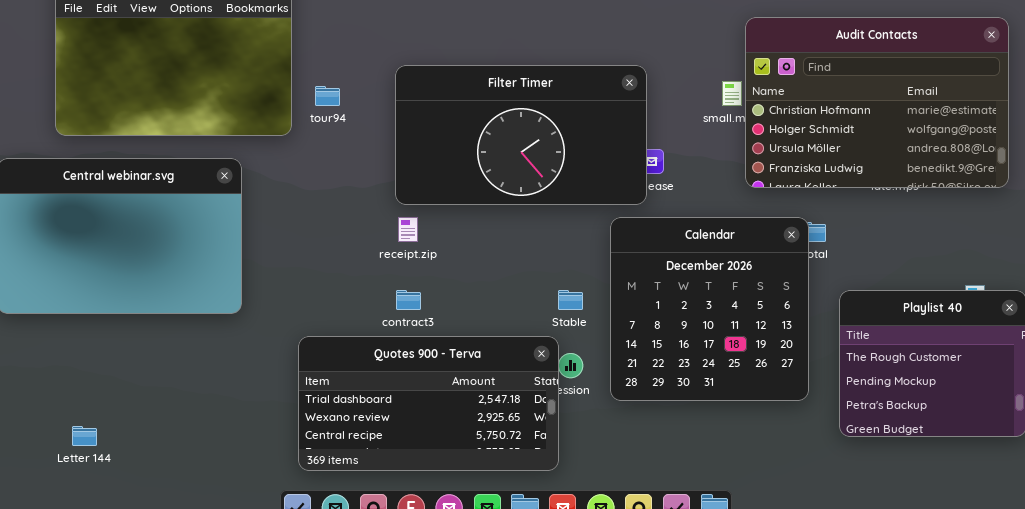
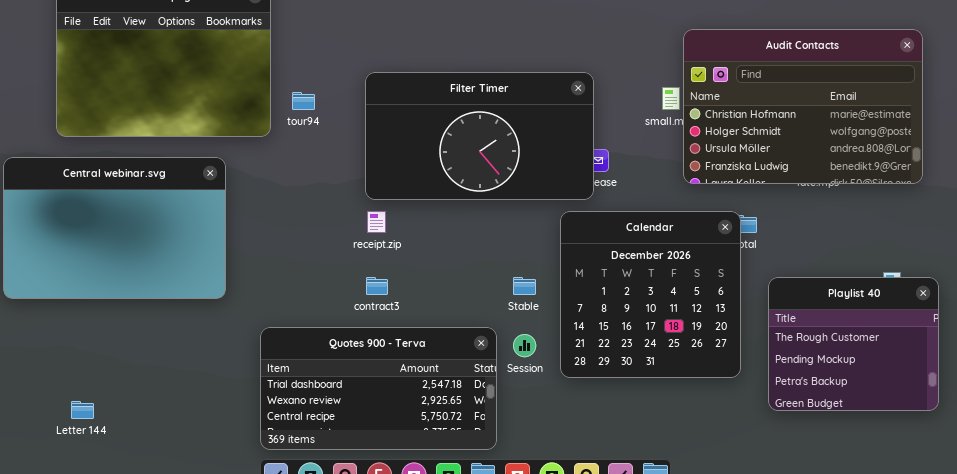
Quotes 900 - Terva: [298,336,559,471] -> [260,327,497,450], moved

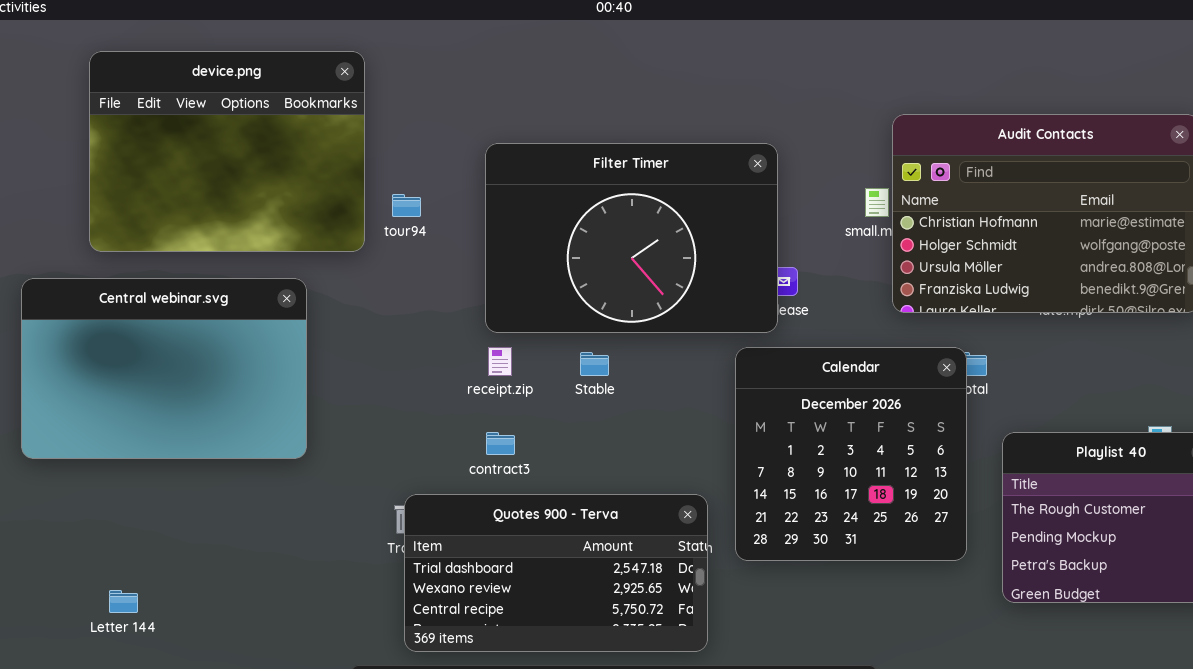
Filter Timer: [365,72,594,200] -> [485,143,778,333], resized
Stable: [513,277,536,295] -> [580,352,609,376], moved
Quotes 900 - Terva: [260,327,497,450] -> [404,494,708,652], moved

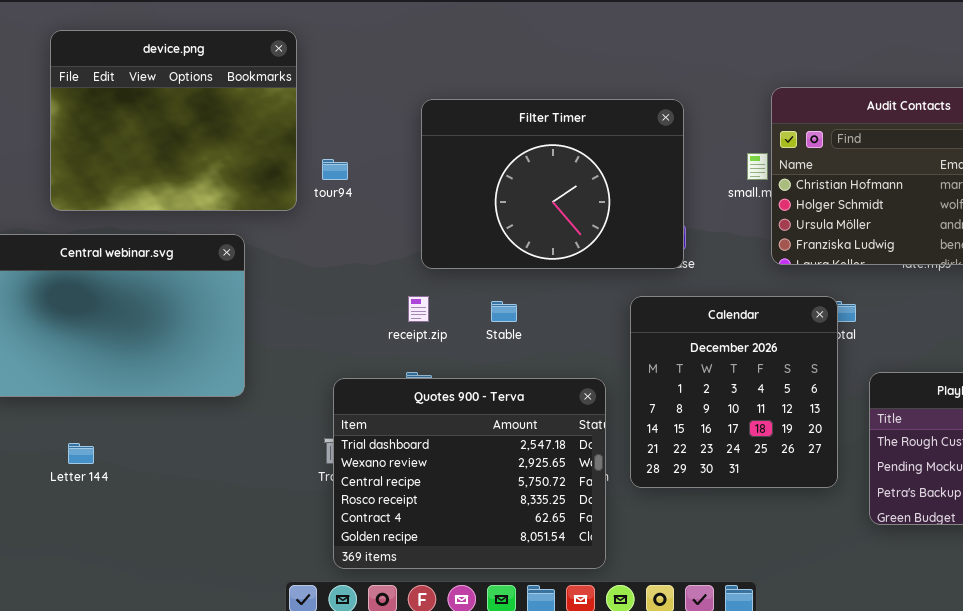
Filter Timer: [485,143,778,333] -> [421,99,684,269], moved
Quotes 900 - Terva: [404,494,708,652] -> [333,378,606,569], resized
Letter 144: [109,590,138,613] -> [68,443,94,464], moved

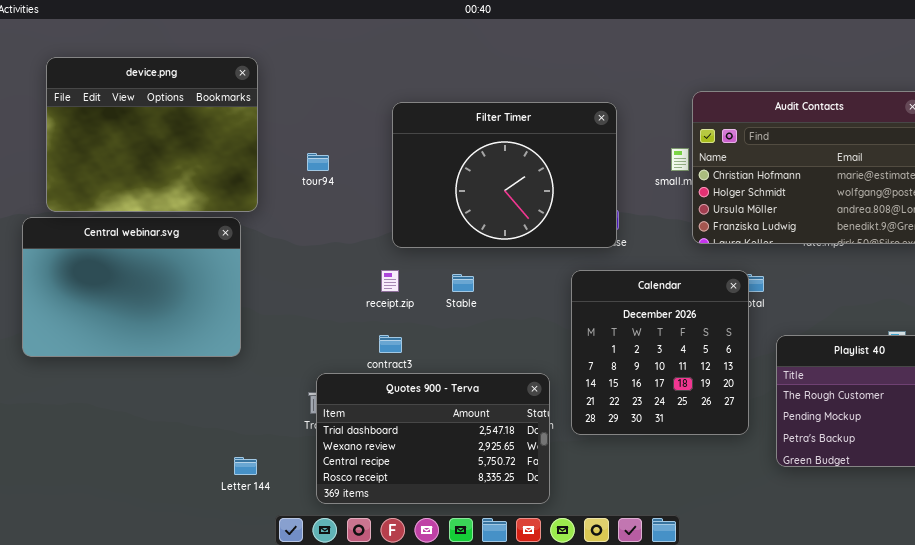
device.png: [50,30,297,211] -> [46,57,258,212], moved
Quotes 900 - Terva: [333,378,606,569] -> [316,373,550,504], resized
Letter 144: [68,443,94,464] -> [234,457,257,475], moved

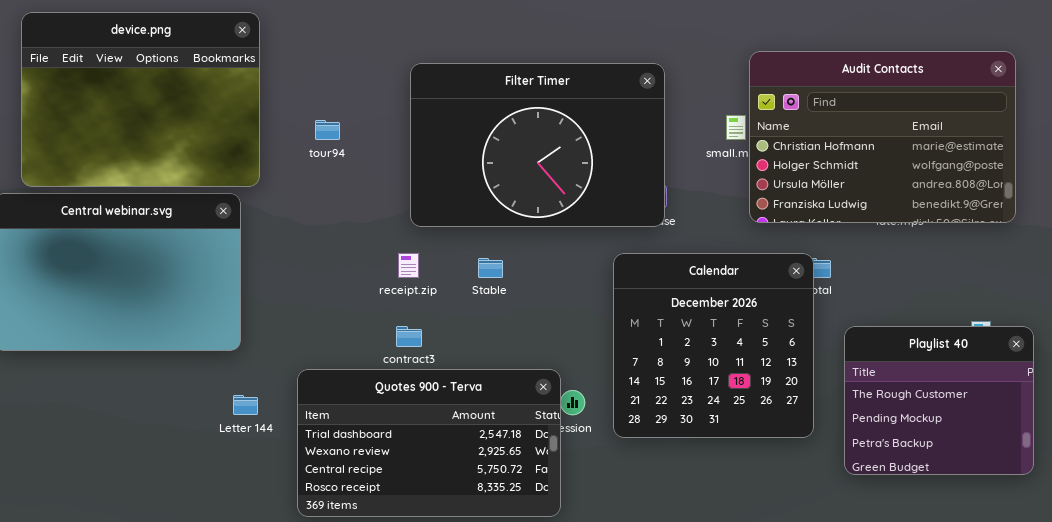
Quotes 900 - Terva: [316,373,550,504] -> [297,369,561,517], moved
Letter 144: [234,457,257,475] -> [233,395,258,415], moved

